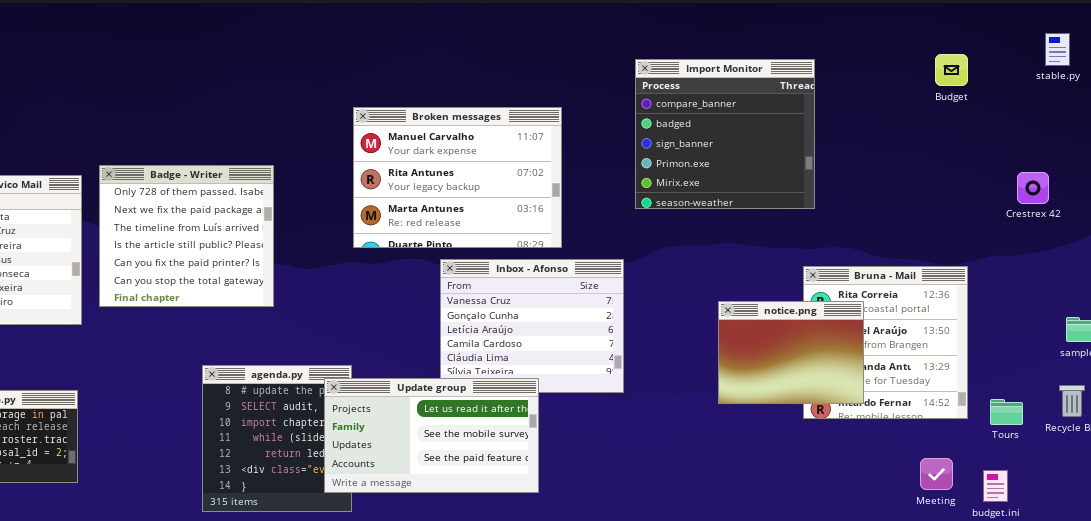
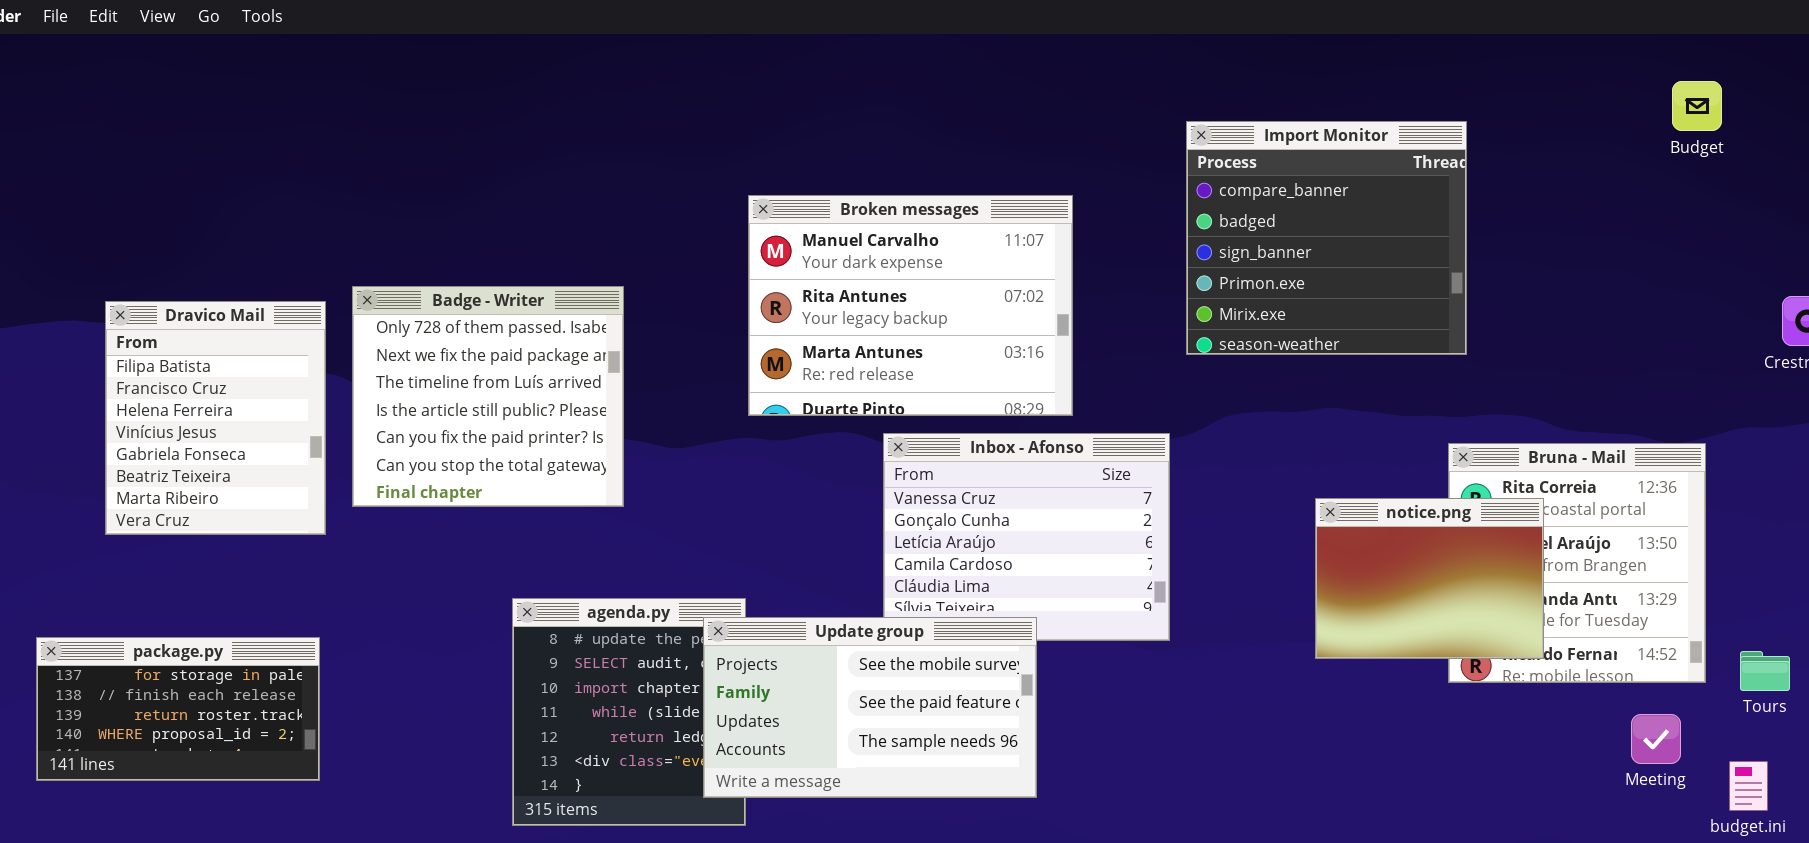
Budget: [935,54,968,86] -> [1672,81,1722,131], moved
Update group: [324,378,539,493] -> [703,617,1037,798], scrolled down 1 row
Meeting: [920,458,953,490] -> [1631,714,1681,764], moved

